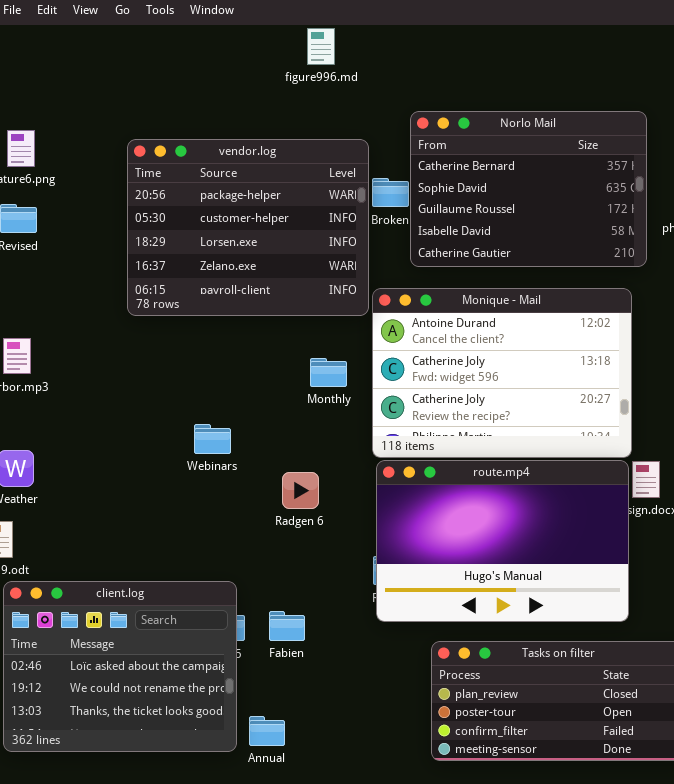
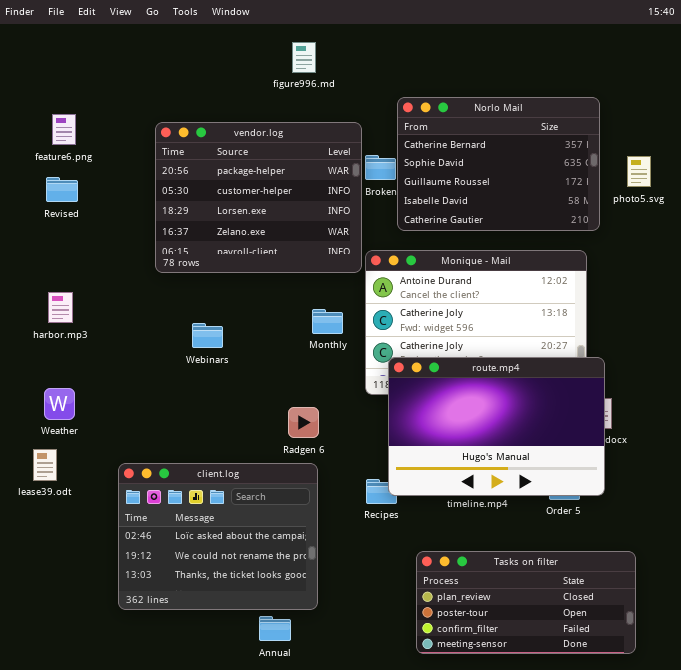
figure996.md: [307,28,335,65] -> [292,42,316,73], moved
Webinars: [194,424,231,454] -> [192,323,223,348], moved
route.mp4: [376,460,629,622] -> [388,357,605,496], moved
client.log: [3,581,237,752] -> [118,463,318,610], moved

